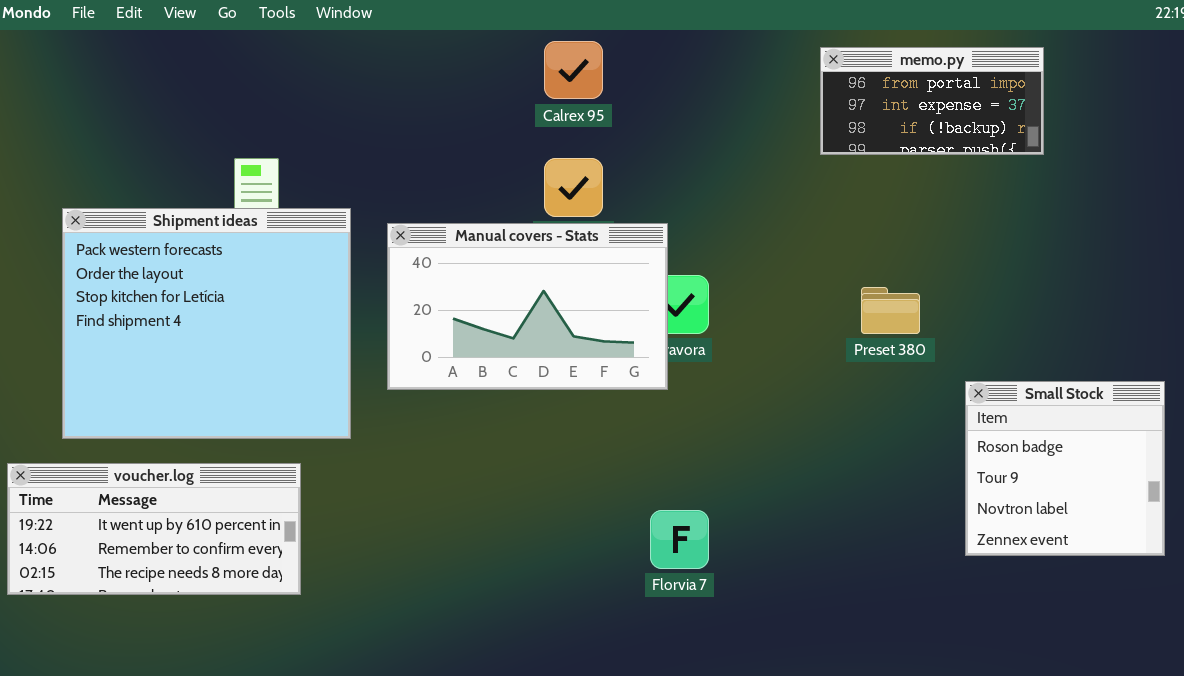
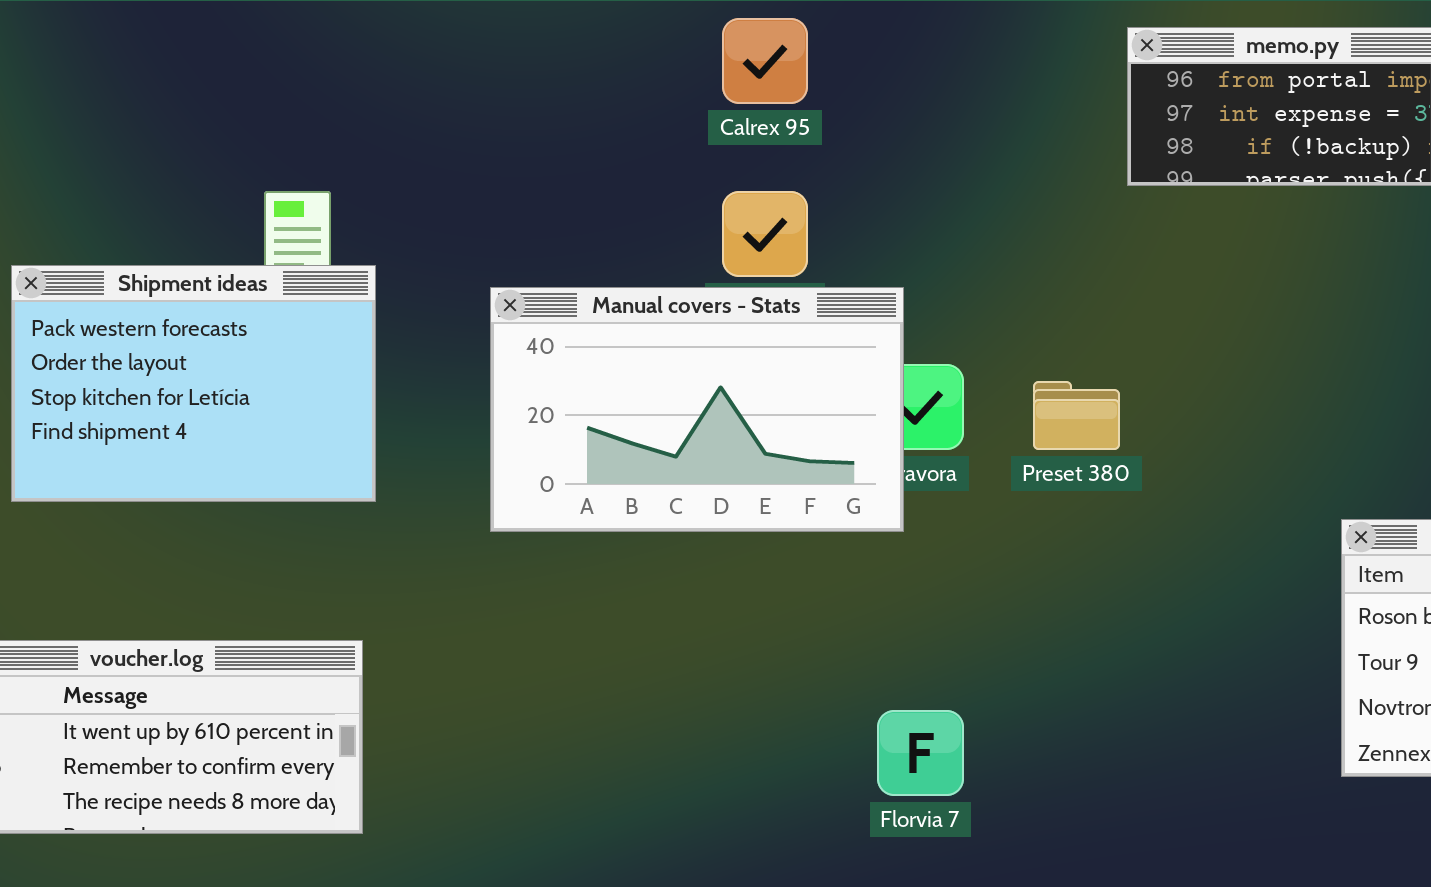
Shipment ideas: [62,208,351,439] -> [11,265,376,502], resized
Preset 380: [861,287,920,334] -> [1033,381,1120,450], moved

